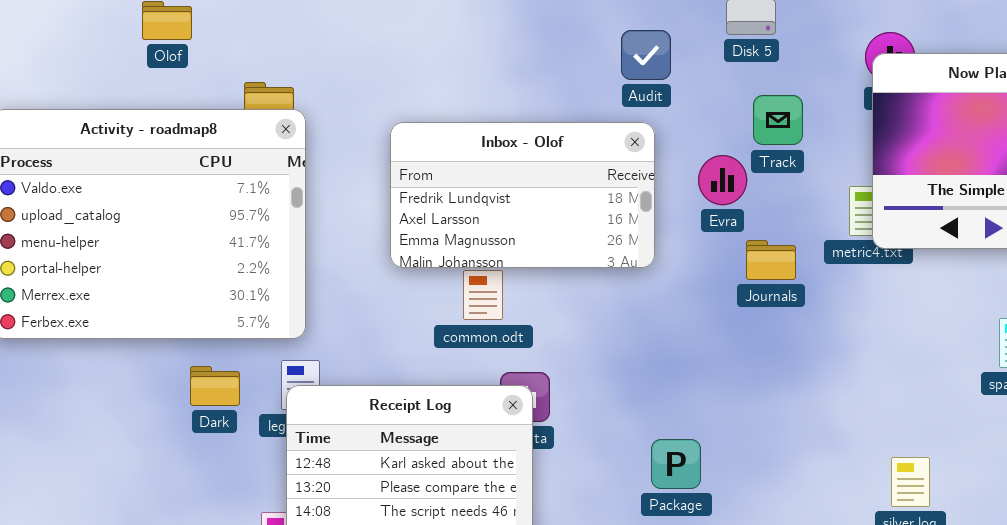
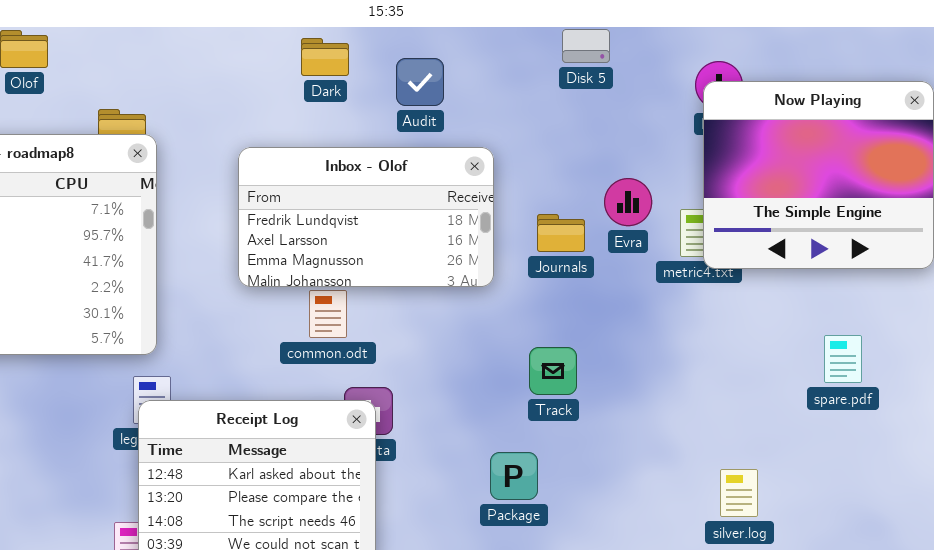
Audit: [621,30,671,80] -> [396,58,444,106], moved
Track: [753,95,803,145] -> [529,347,577,395], moved
Evra: [698,155,747,205] -> [604,178,652,226], moved
Journals: [746,240,796,280] -> [537,214,585,252], moved
Dark: [190,366,240,406] -> [301,38,349,76], moved

